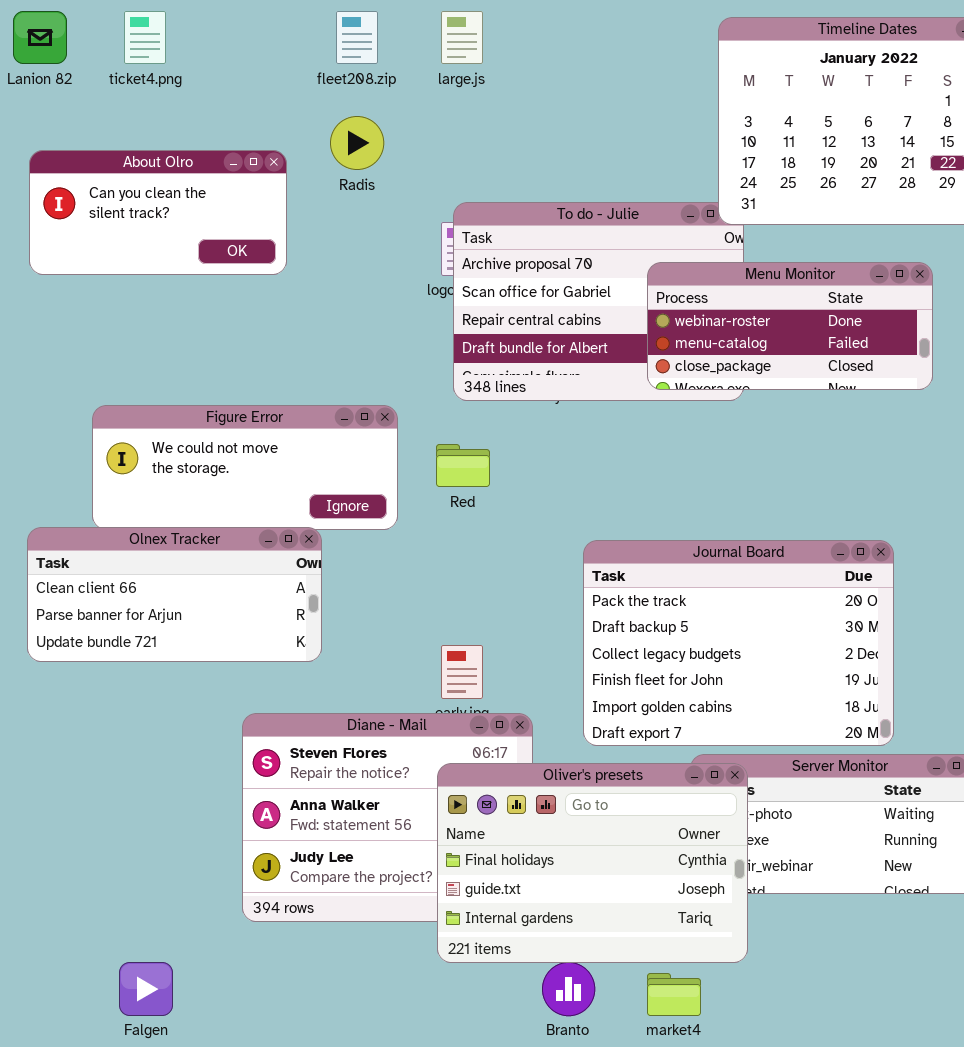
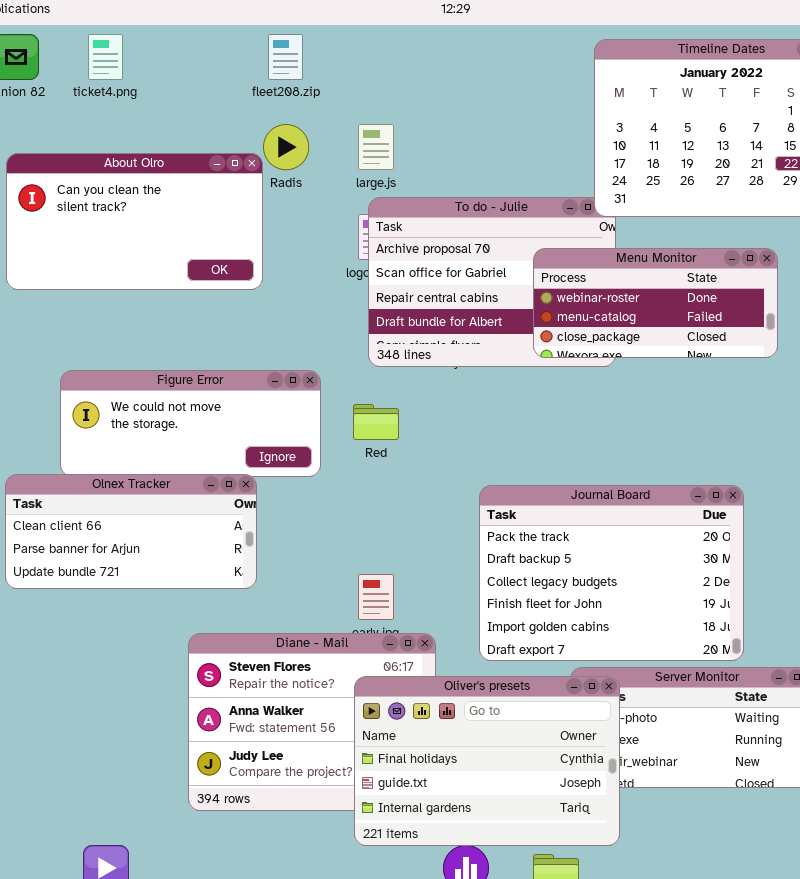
large.js: [441,11,483,64] -> [358,124,394,170], moved
About Olro: [29,150,287,275] -> [6,153,263,290], resized

